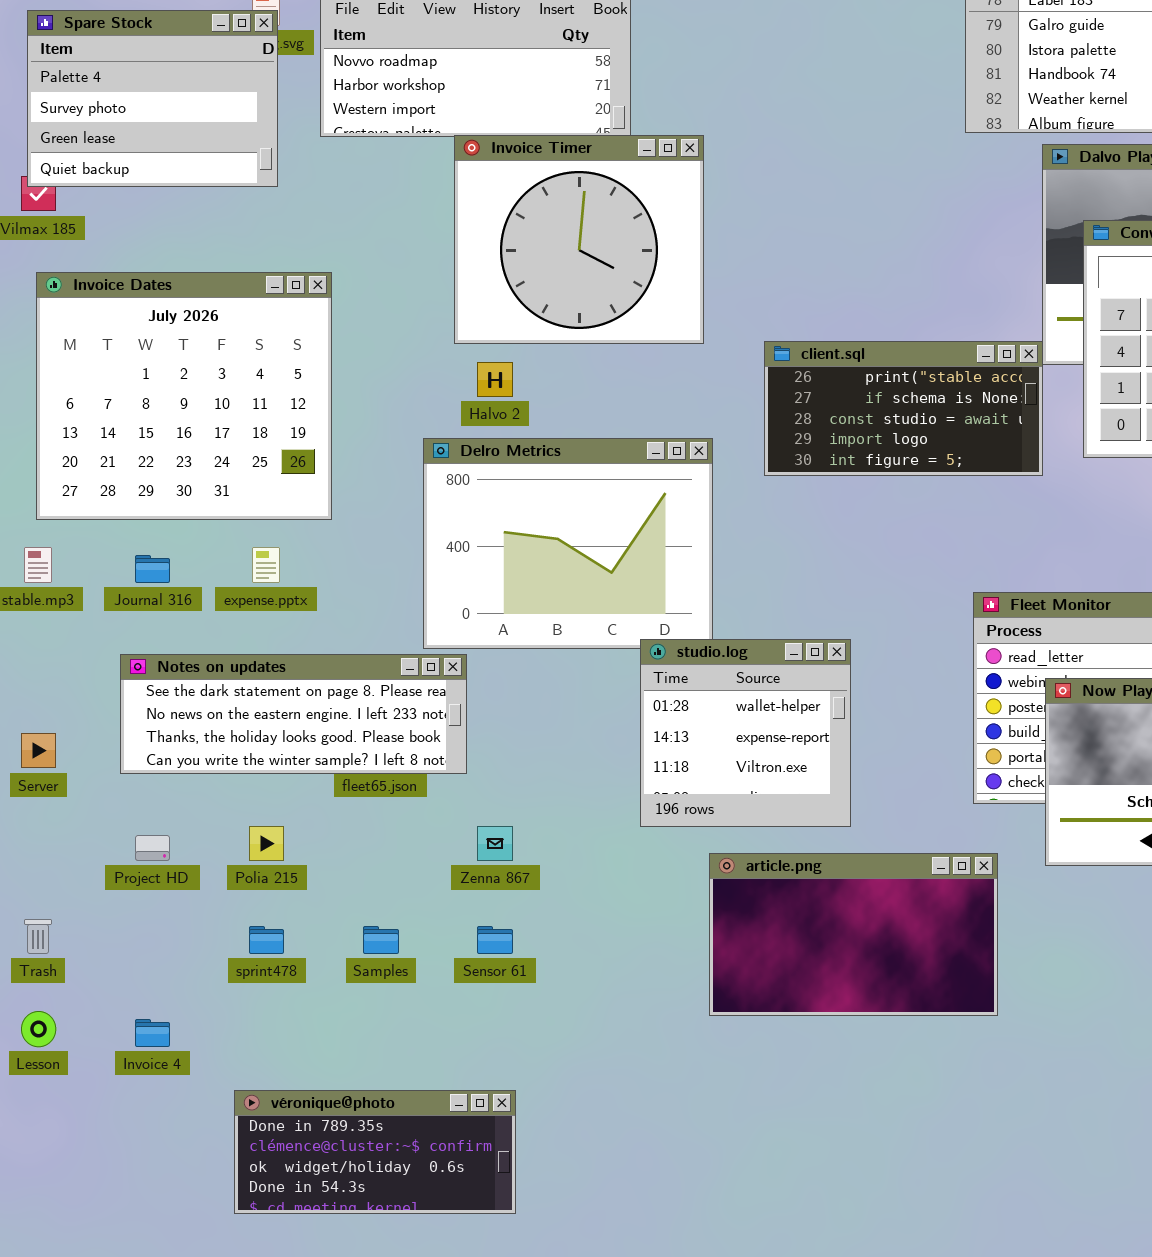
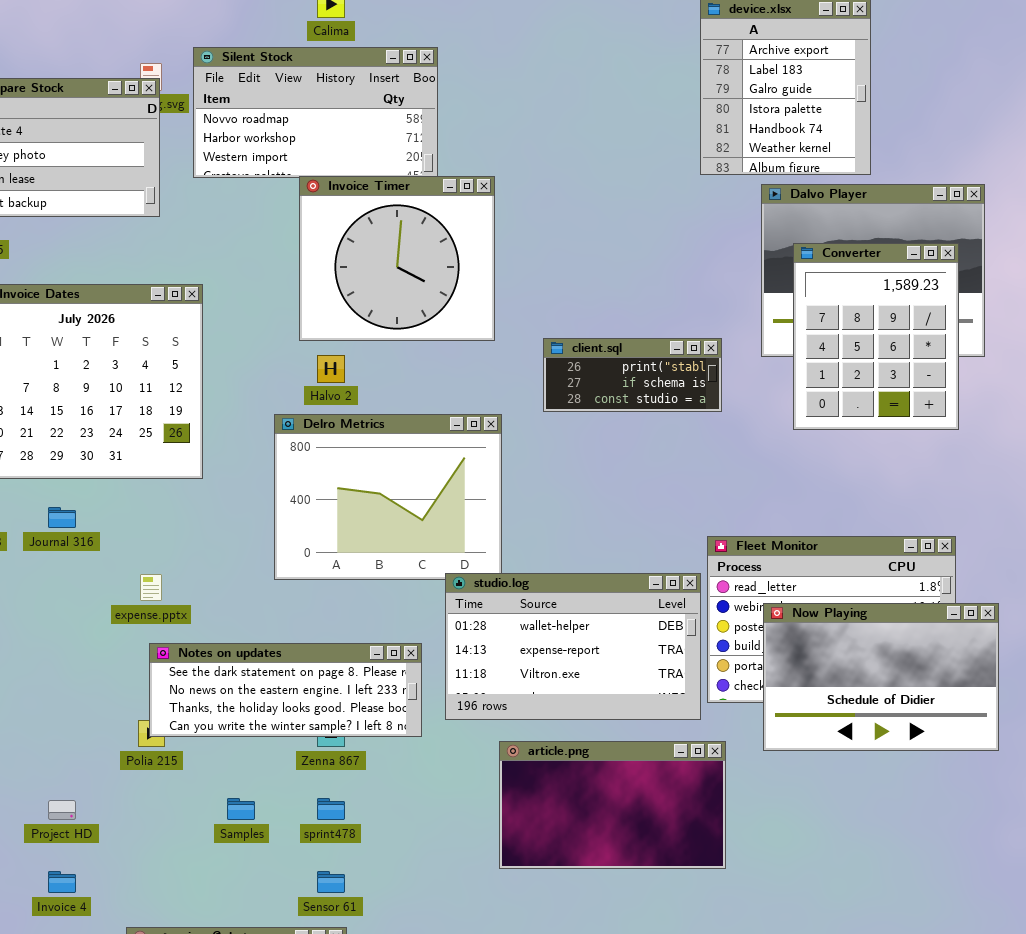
client.sql: [764,341,1043,476] -> [543,338,722,412], resized
expense.pptx: [252,547,280,583] -> [140,574,162,601], moved
studio.log: [640,639,851,827] -> [445,573,701,720], resized
Notes on updates: [120,654,467,774] -> [149,643,422,737], moved
Project HD: [135,835,170,861] -> [48,800,76,820], moved
sprint478: [249,926,284,954] -> [317,798,345,820], moved
Sensor 61: [477,926,513,954] -> [317,871,345,893], moved

